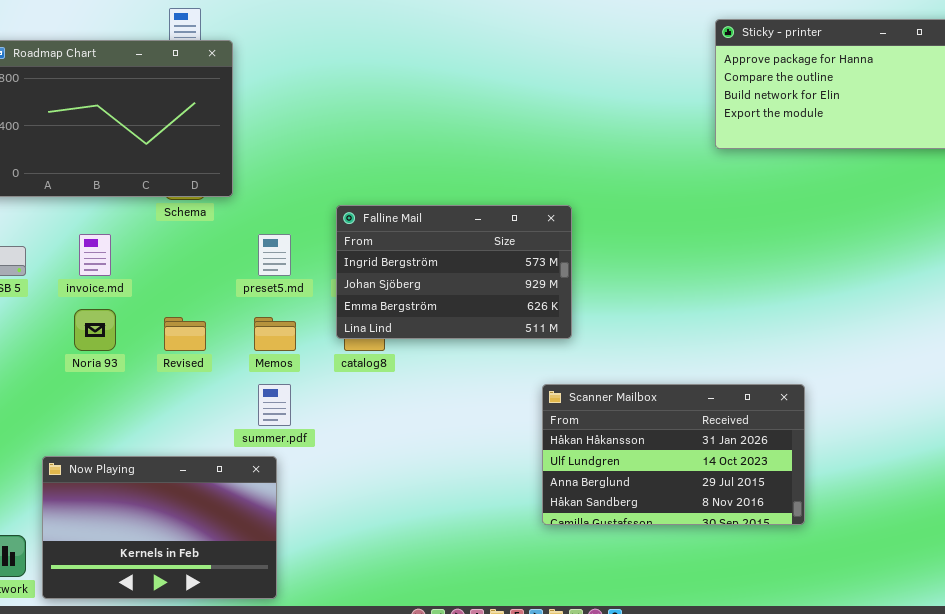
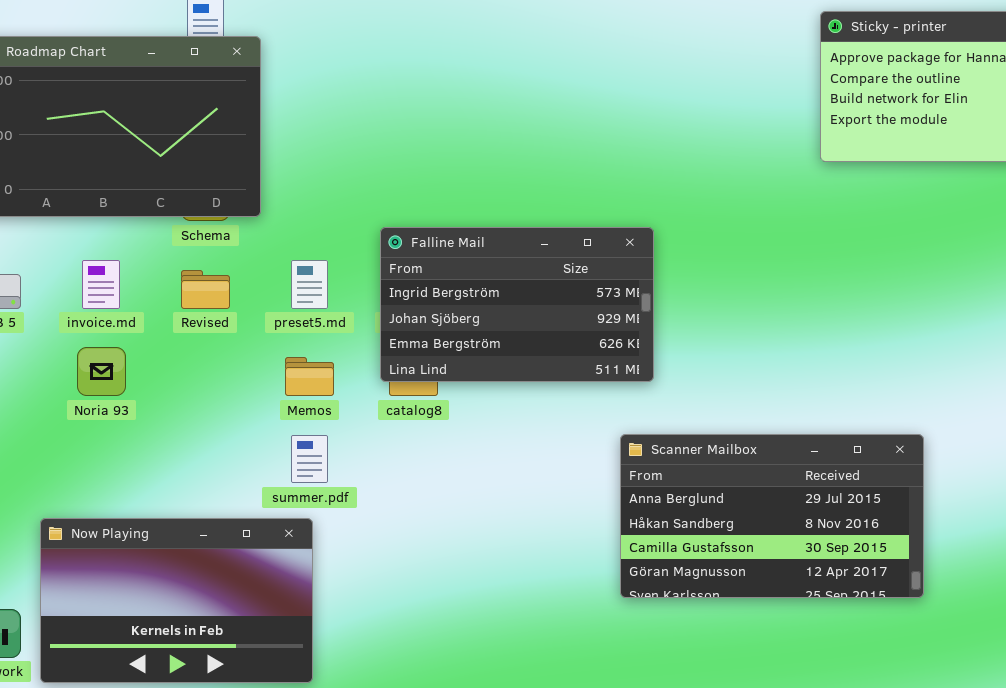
Revised: [164,317,206,351] -> [181,270,230,309], moved
Scanner Mailbox: [542,384,805,525] -> [620,434,924,598], scrolled down 2 rows

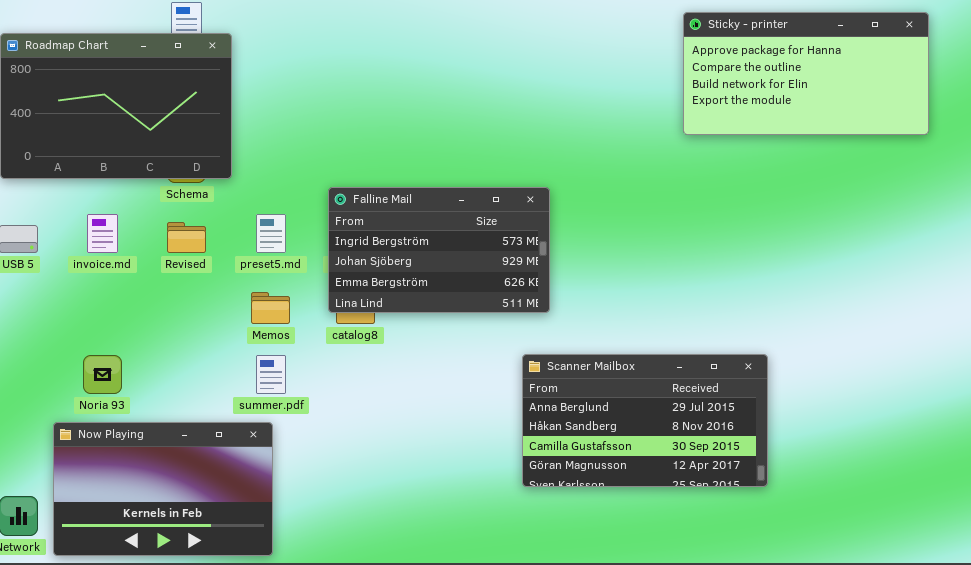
Noria 93: [77,347,126,396] -> [83,355,122,394], moved

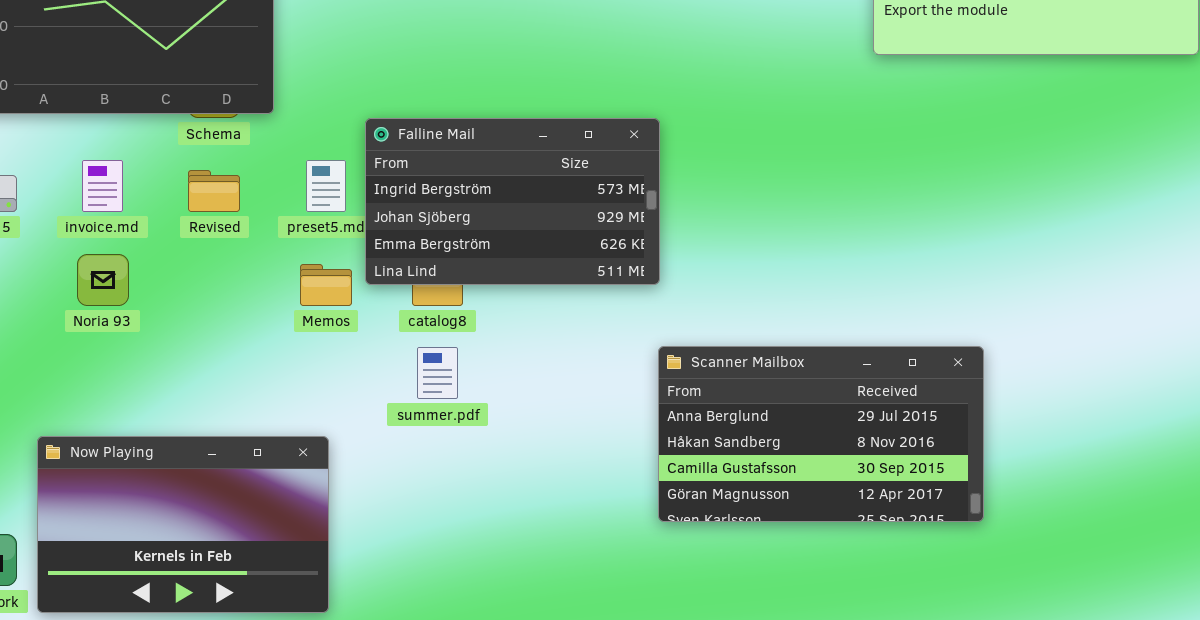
Falline Mail: [328,187,550,313] -> [365,118,660,285], moved
Noria 93: [83,355,122,394] -> [77,254,129,306], moved
summer.pdf: [256,355,286,394] -> [417,347,458,399], moved

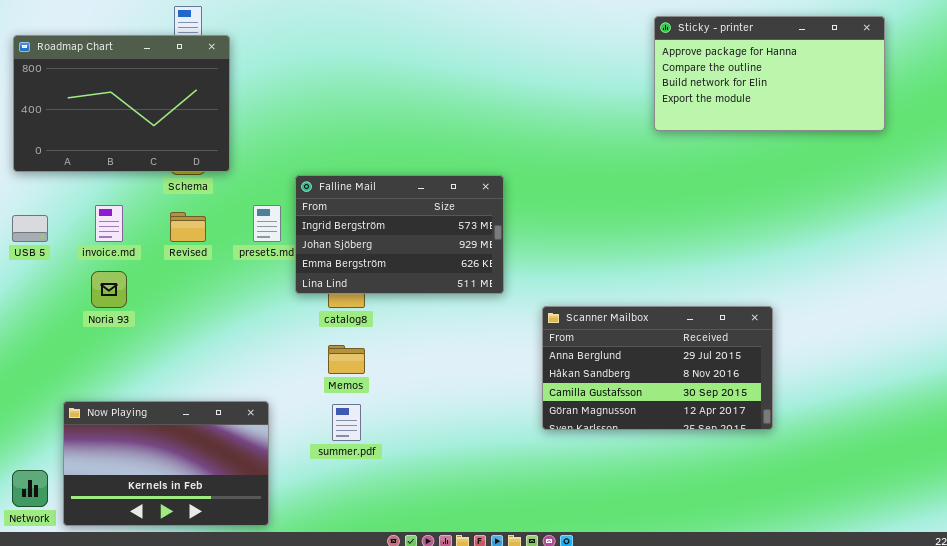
Memos: [300,264,352,306] -> [328,345,365,374], moved
Scanner Mailbox: [658,346,984,522] -> [542,306,773,430], moved
summer.pdf: [417,347,458,399] -> [332,404,361,441], moved

